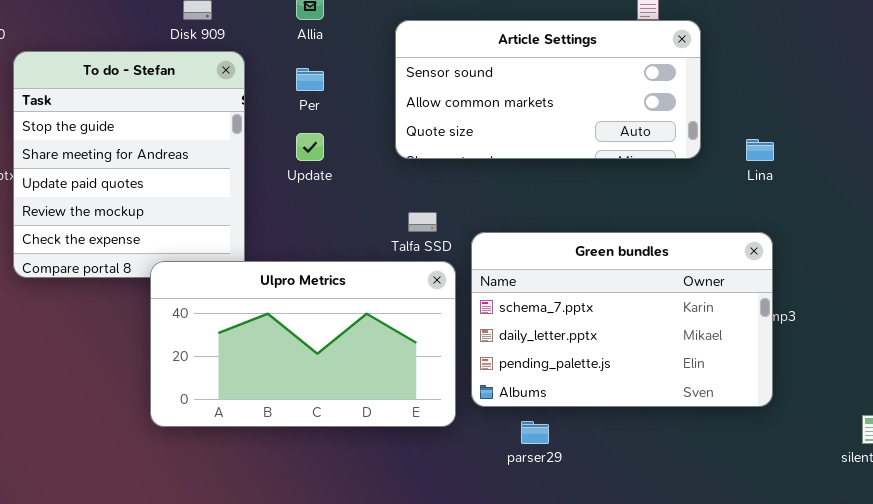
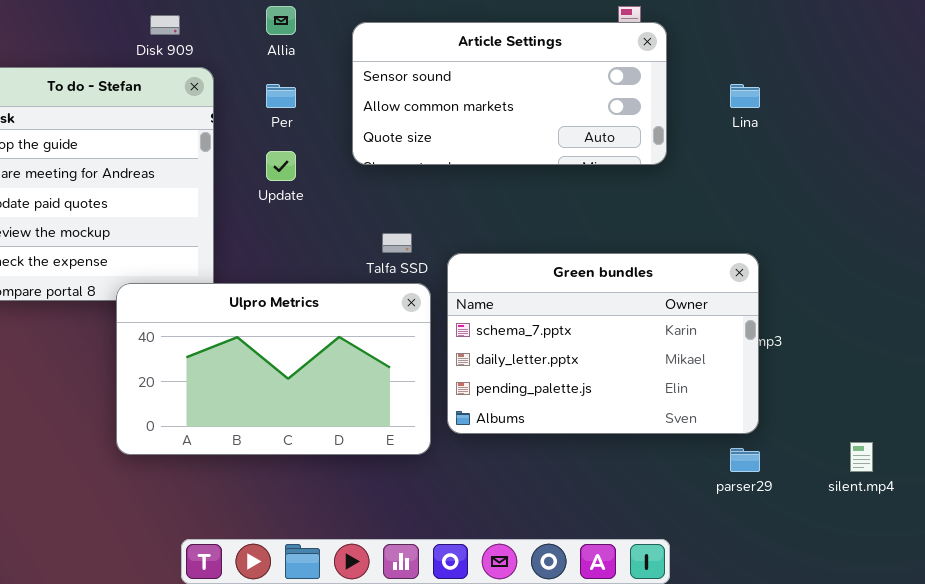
Article Settings: [395,20,701,159] -> [352,22,667,165], moved
Lina: [746,139,774,161] -> [730,84,760,108], moved
parser29: [521,421,549,444] -> [730,448,760,472], moved

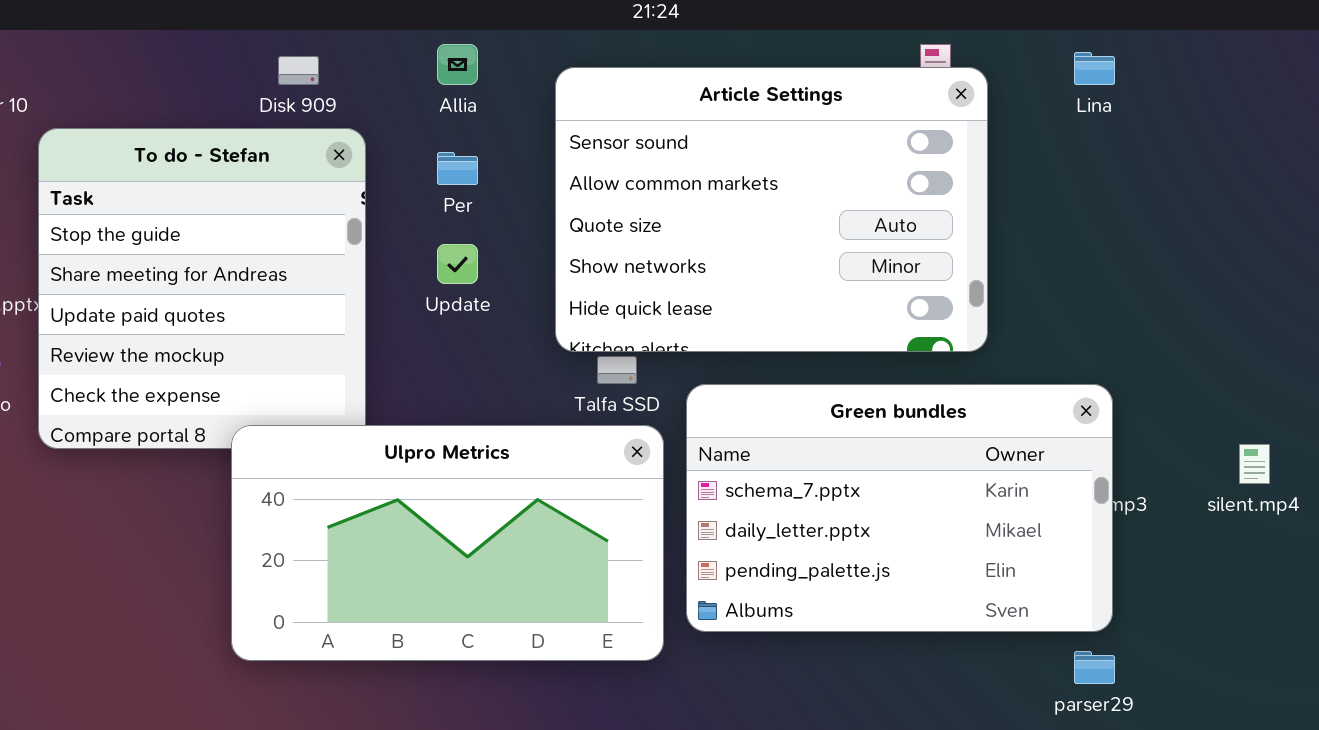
Article Settings: [352,22,667,165] -> [555,67,988,352], resized
Lina: [730,84,760,108] -> [1074,52,1115,85], moved
silent.mp4: [850,442,873,472] -> [1239,444,1270,484], moved

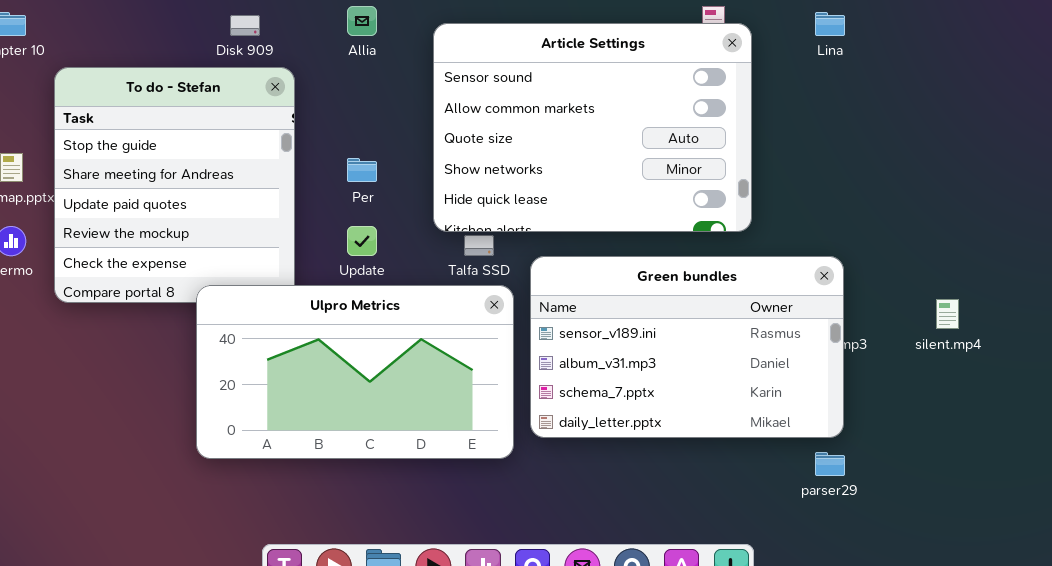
Per: [437,152,478,185] -> [347,158,377,182], moved
Update: [437,244,478,284] -> [347,226,377,256], moved
Green bundles: [686,384,1113,632] -> [530,256,844,438], scrolled up 2 rows

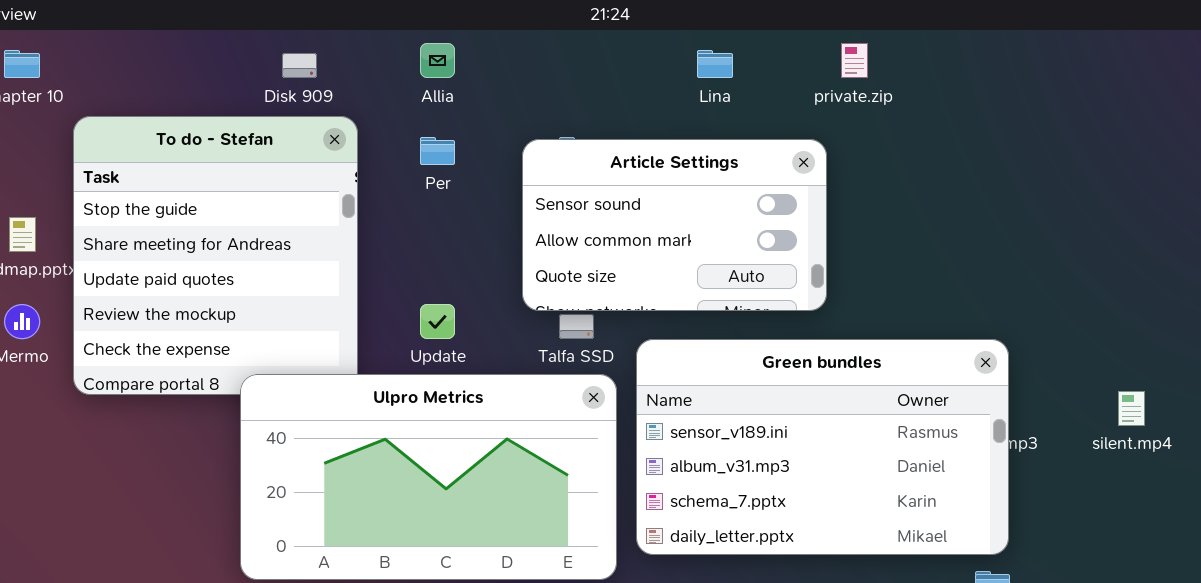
Lina: [815,12,845,36] -> [697,50,733,78], moved
Article Settings: [433,23,752,232] -> [522,139,827,311], resized
Per: [347,158,377,182] -> [420,137,455,165], moved

